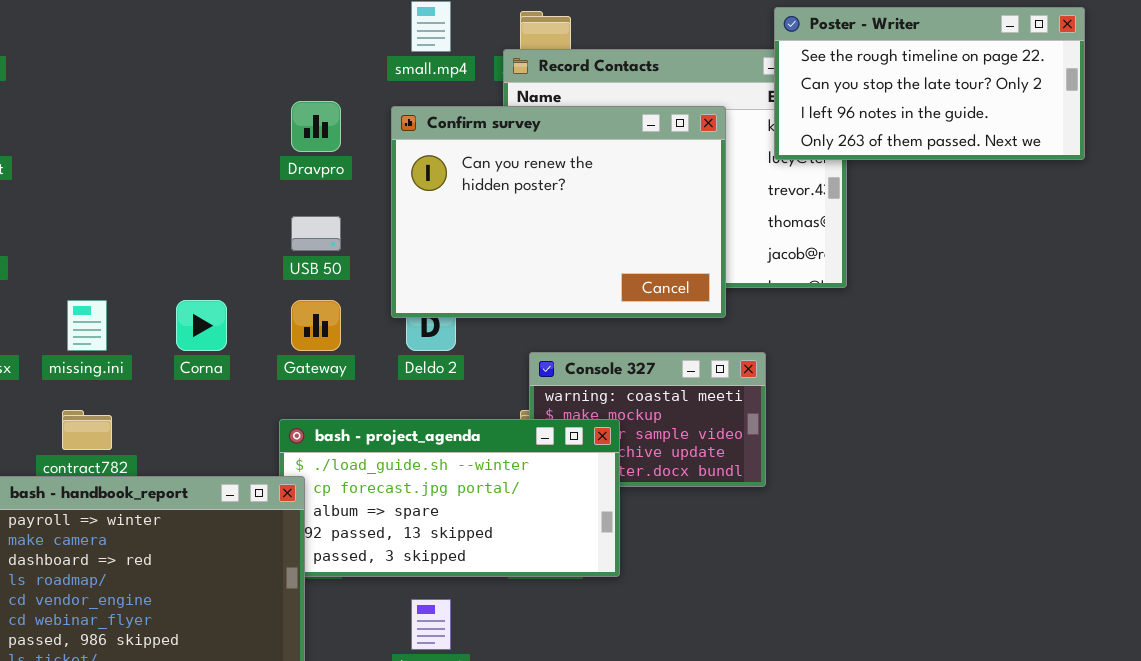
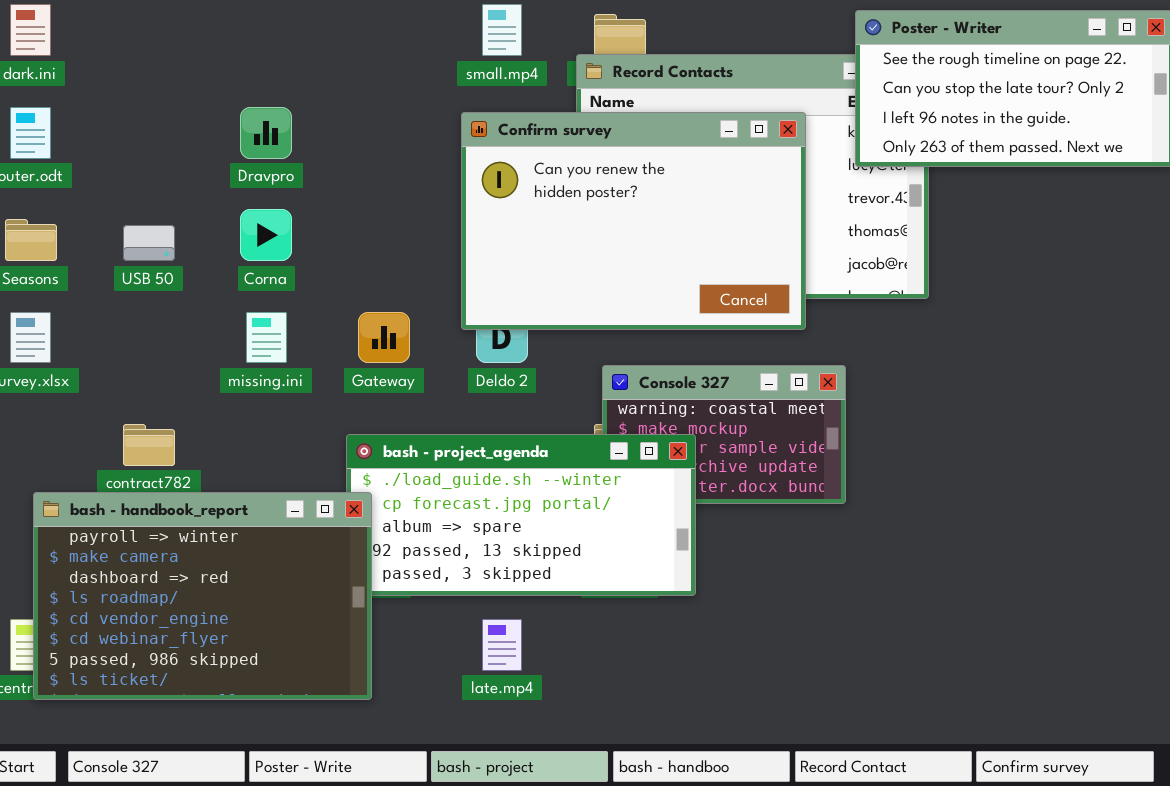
Dravpro: [291,101,341,152] -> [240,107,292,159], moved
USB 50: [291,216,341,251] -> [123,225,175,261], moved
missing.ini: [67,300,107,351] -> [246,312,287,363], moved
Corna: [176,300,227,351] -> [240,209,292,261], moved

